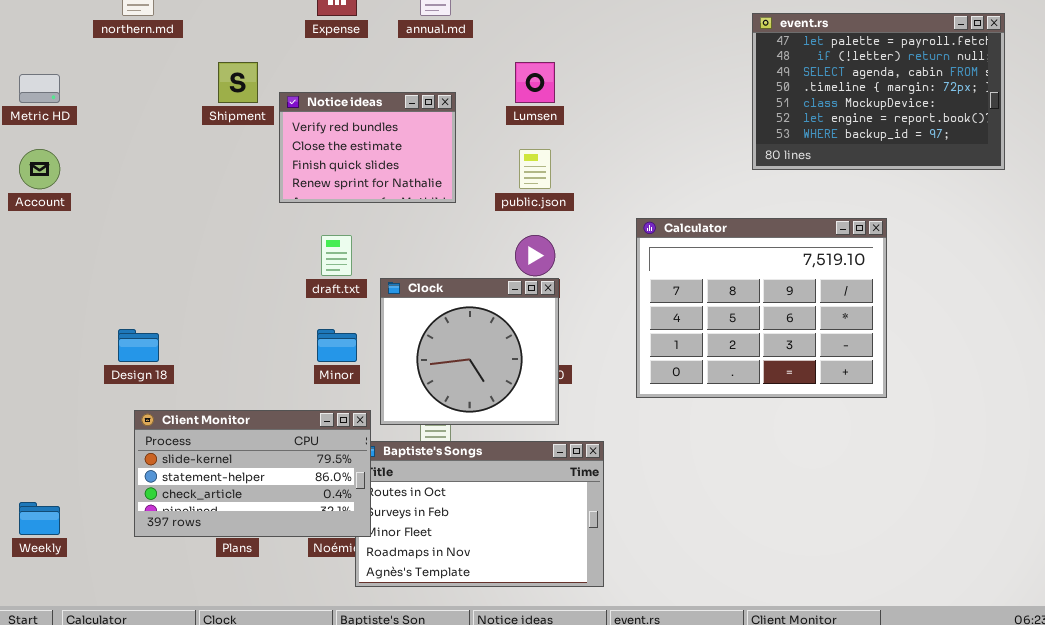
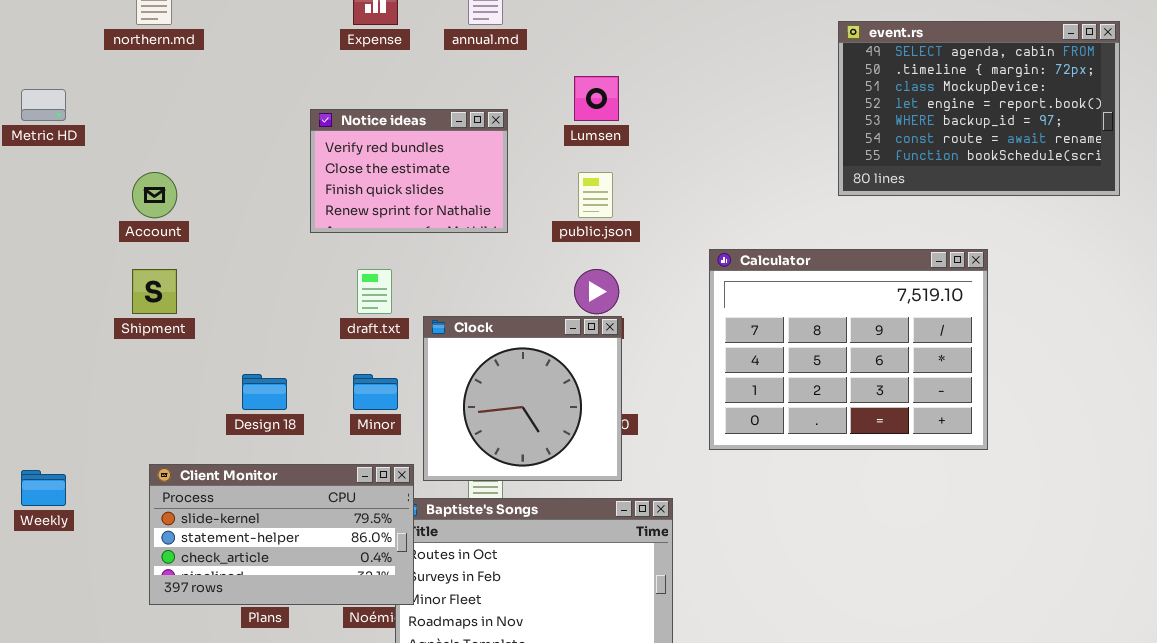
event.rs: [752,13,1005,170] -> [838,21,1120,196], scrolled down 2 rows
Shipment: [218,62,258,103] -> [132,269,177,314], moved
Account: [19,149,60,189] -> [132,172,177,218], moved
Design 18: [118,329,159,362] -> [242,374,287,410], moved
Weekly: [19,502,60,535] -> [21,470,66,506], moved

